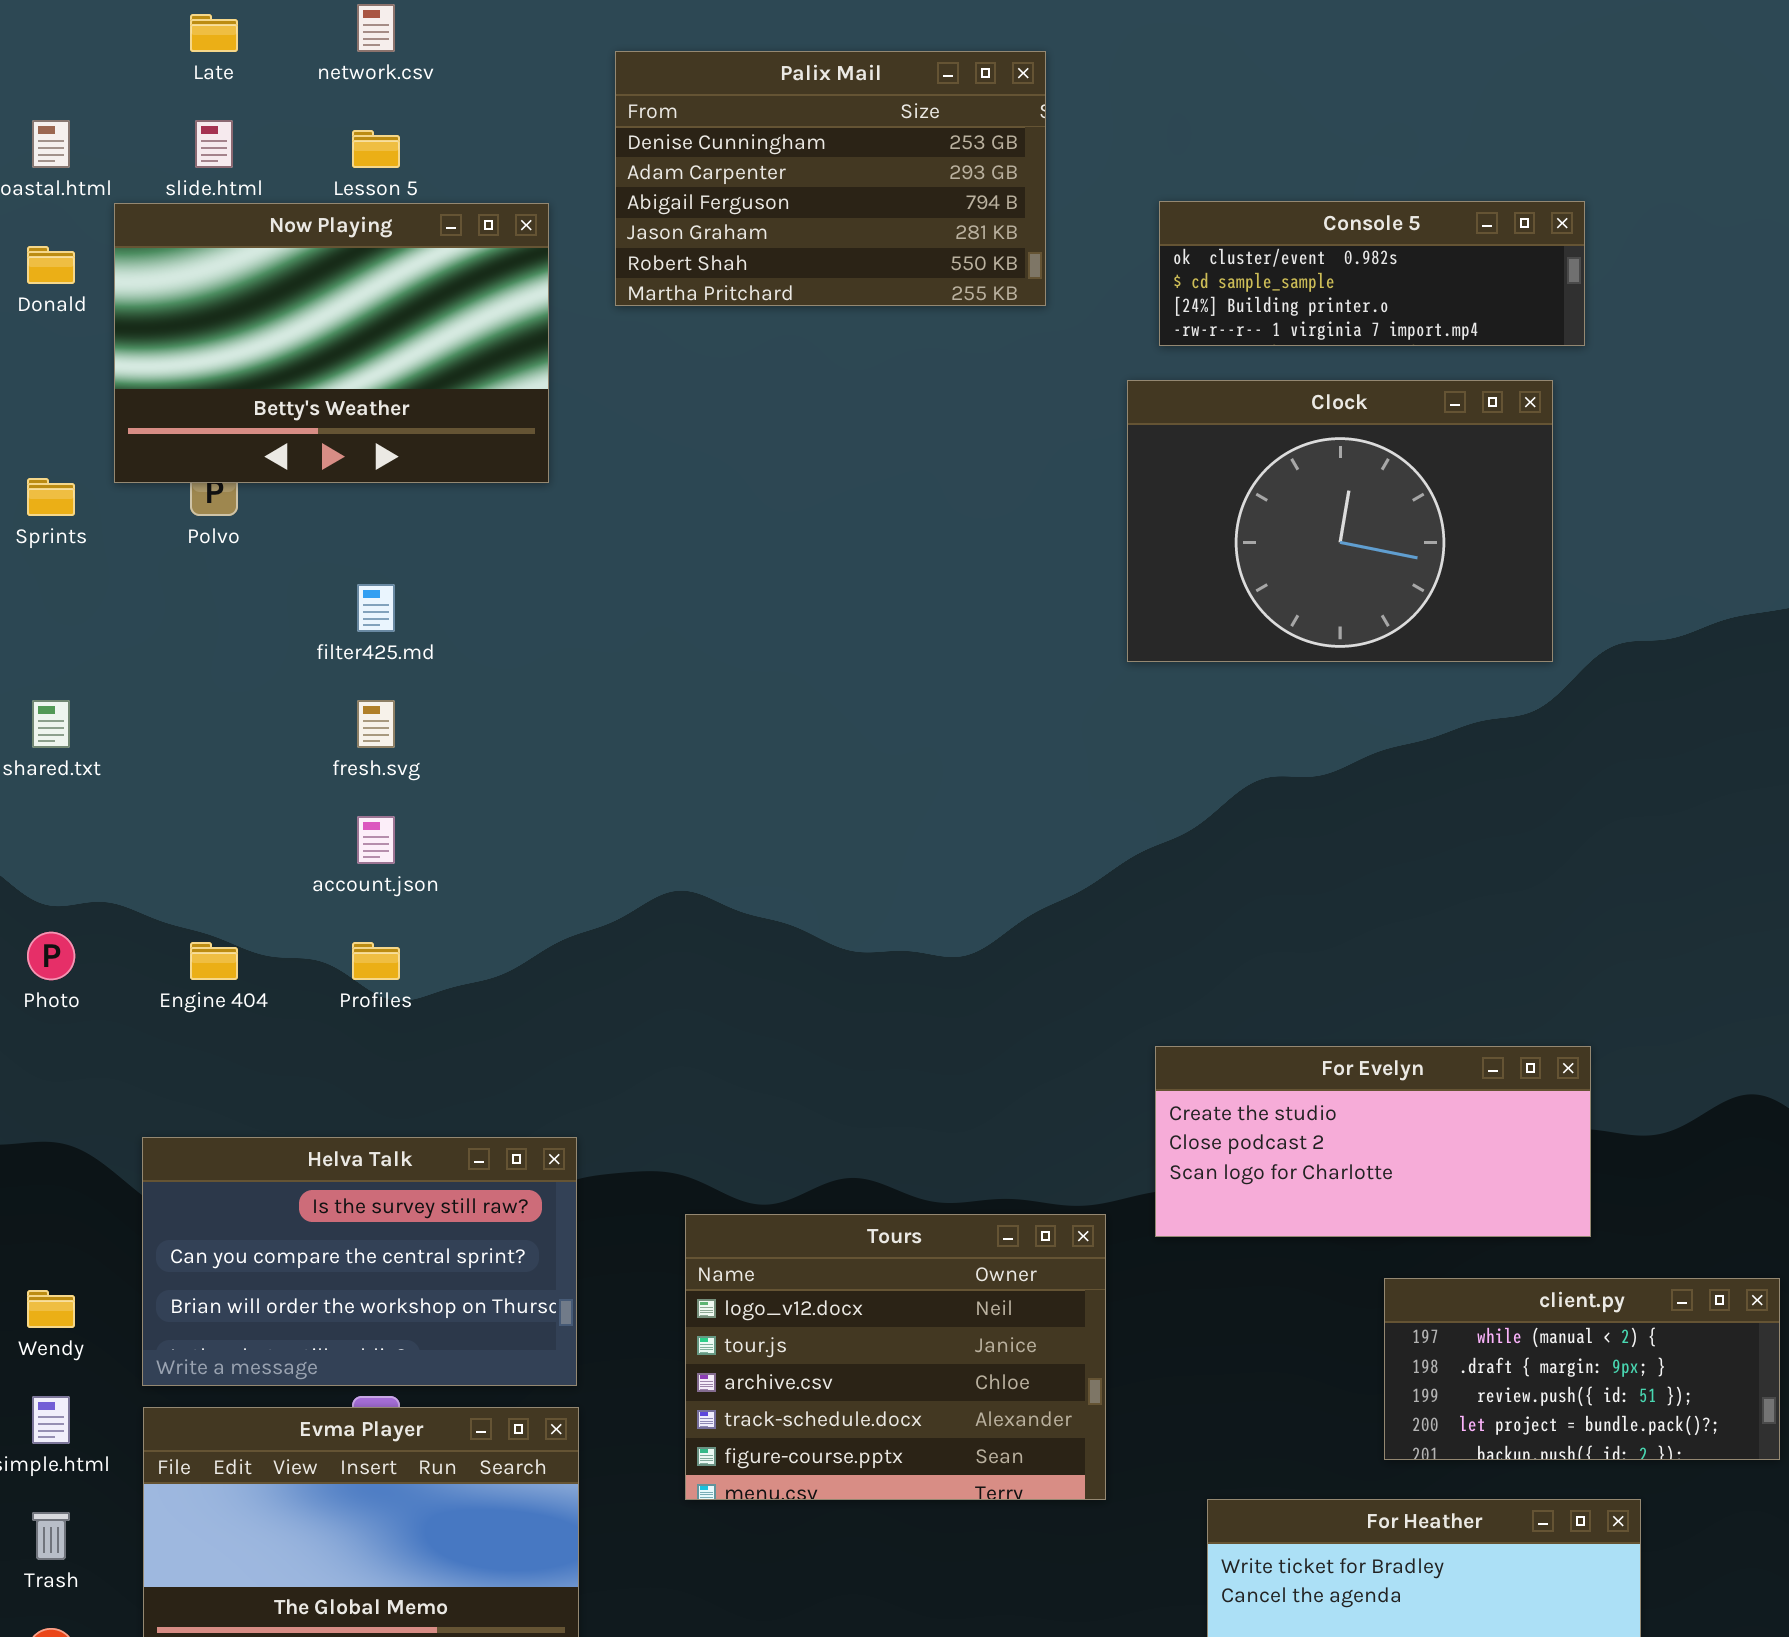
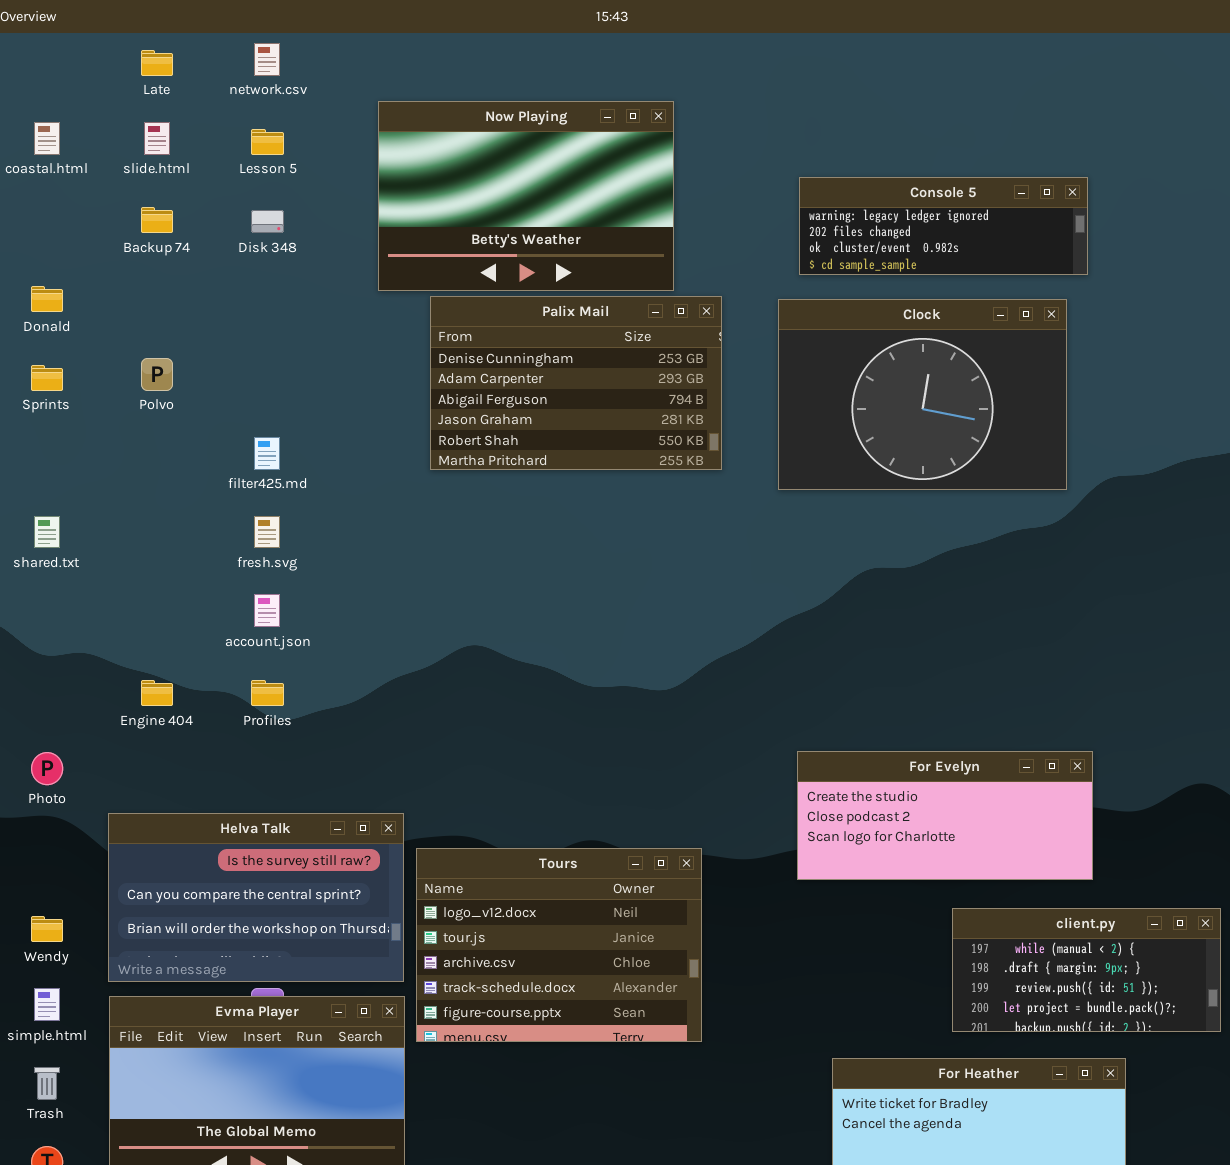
Palix Mail: [615,51,1046,306] -> [430,296,722,470], moved
Console 5: [1159,201,1585,346] -> [799,177,1088,275], scrolled up 2 rows
Now Playing: [114,203,549,483] -> [378,101,674,291], moved
Donald: [27,246,75,284] -> [31,286,63,312], moved
Photo: [27,932,75,980] -> [31,752,63,785], moved
Tours: [685,1214,1106,1500] -> [416,848,702,1042], moved

